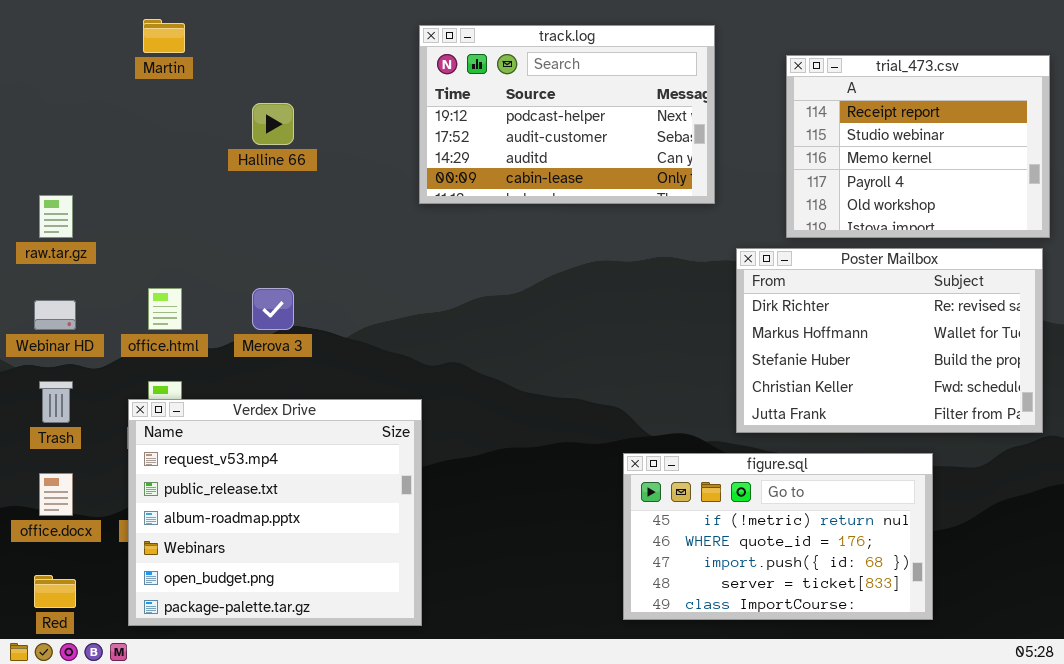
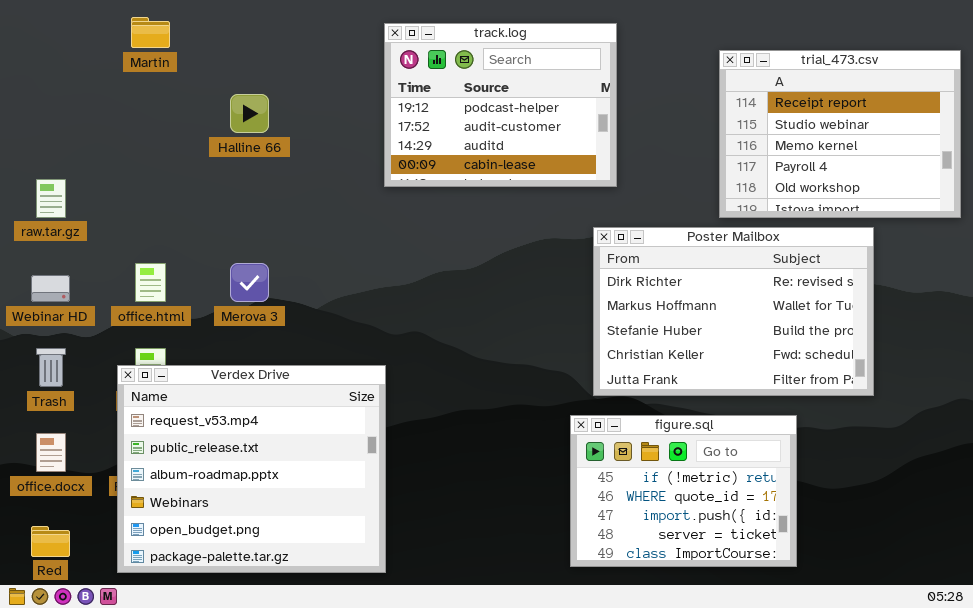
track.log: [419,25,715,204] -> [384,23,617,187], resized
Poster Mailbox: [736,248,1043,433] -> [593,227,874,396], moved
figure.sql: [623,453,933,620] -> [570,415,797,567], resized

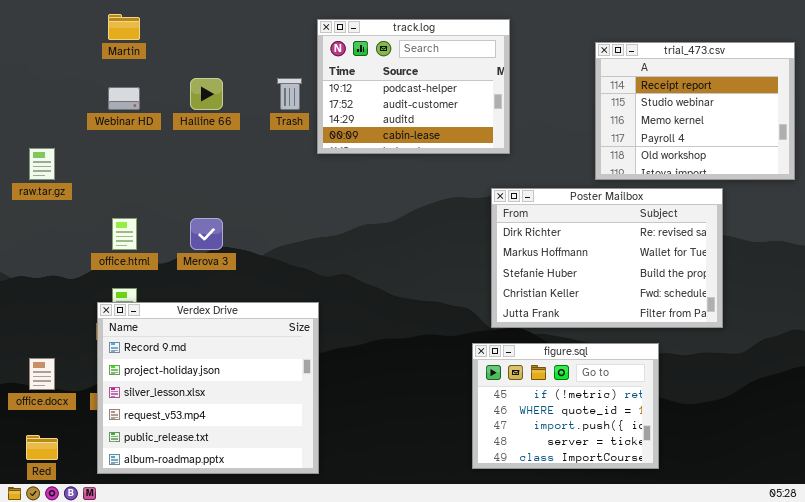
Webinar HD: [31,275,70,302] -> [108,87,140,110], moved
Trash: [36,348,66,387] -> [277,78,302,110], moved
Verdex Drive: [117,365,386,573] -> [97,302,319,474], scrolled up 3 rows

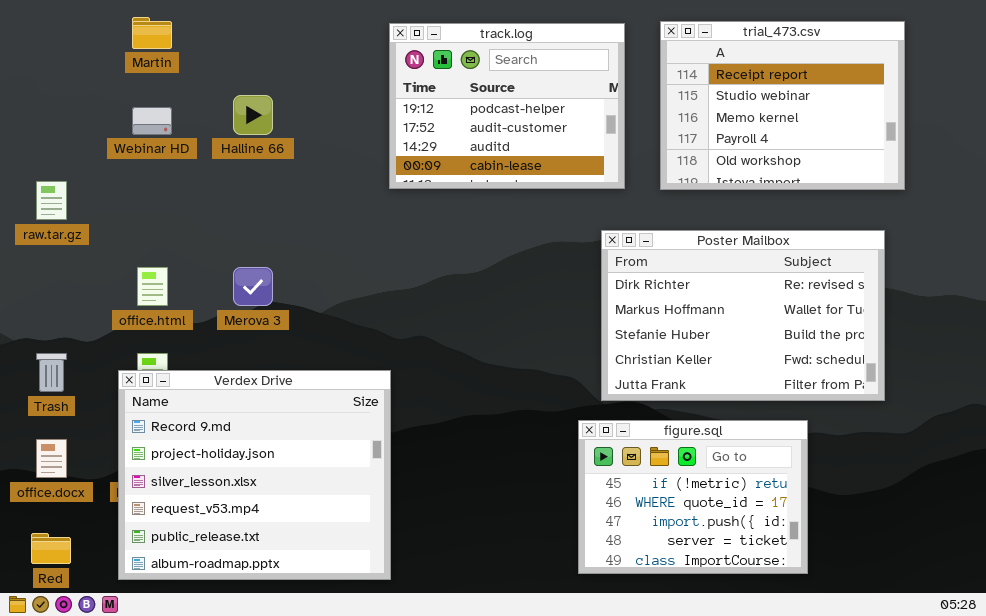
trial_473.csv: [595,42,795,180] -> [660,21,905,190], moved
Trash: [277,78,302,110] -> [36,353,67,392], moved

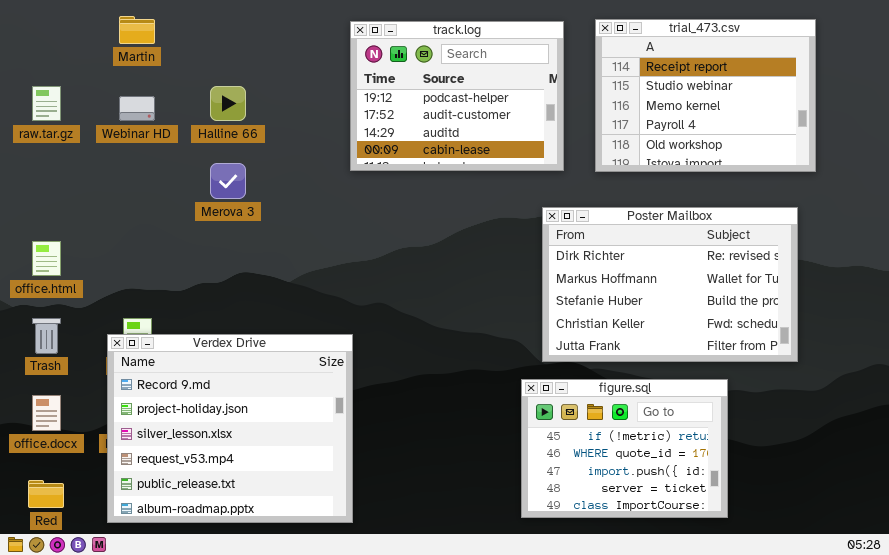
raw.tar.gz: [36,181,67,220] -> [32,86,61,121], moved
office.html: [137,267,168,306] -> [32,241,61,276], moved
Merova 3: [233,267,273,306] -> [210,163,246,199], moved

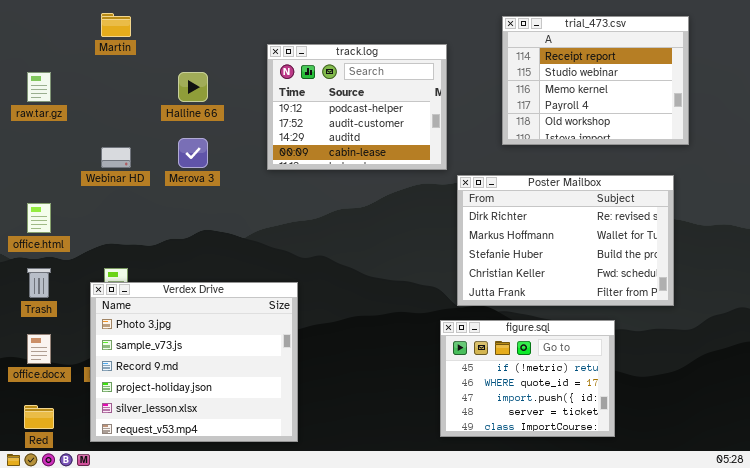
track.log: [350,21,564,171] -> [267,44,447,170], moved
Webinar HD: [119,96,155,121] -> [101,147,131,168], moved
Verdex Drive: [107,334,353,523] -> [90,282,298,442], scrolled up 2 rows

